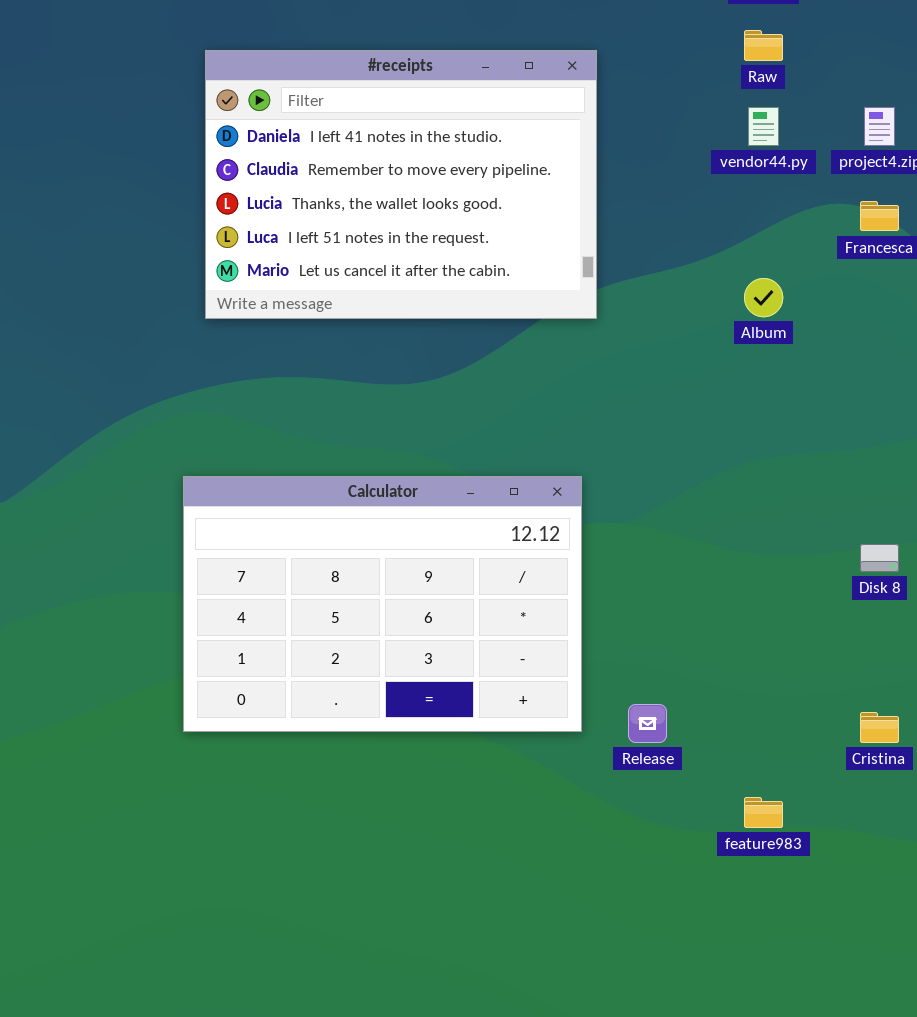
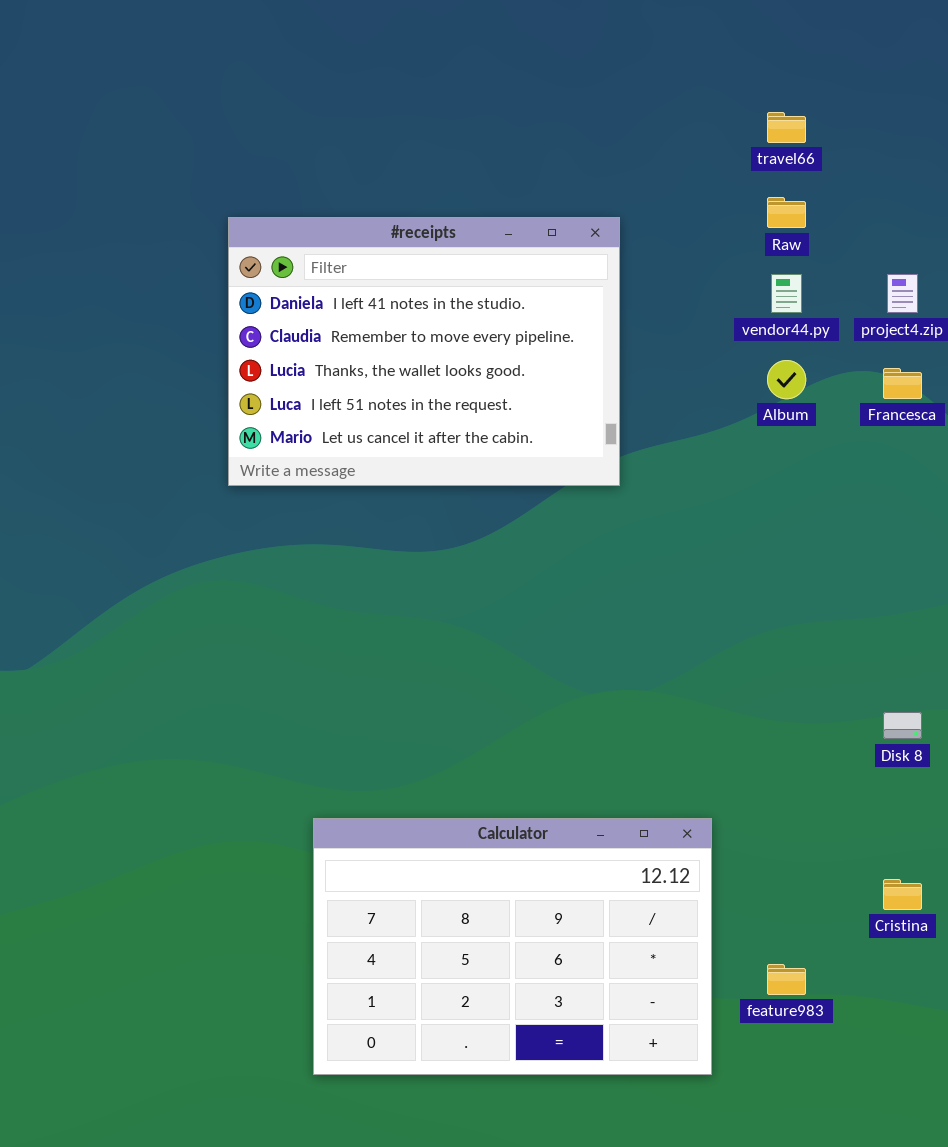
Album: [744,278,783,317] -> [767,360,806,399], moved
Calculator: [183,476,582,732] -> [313,818,712,1075], moved

